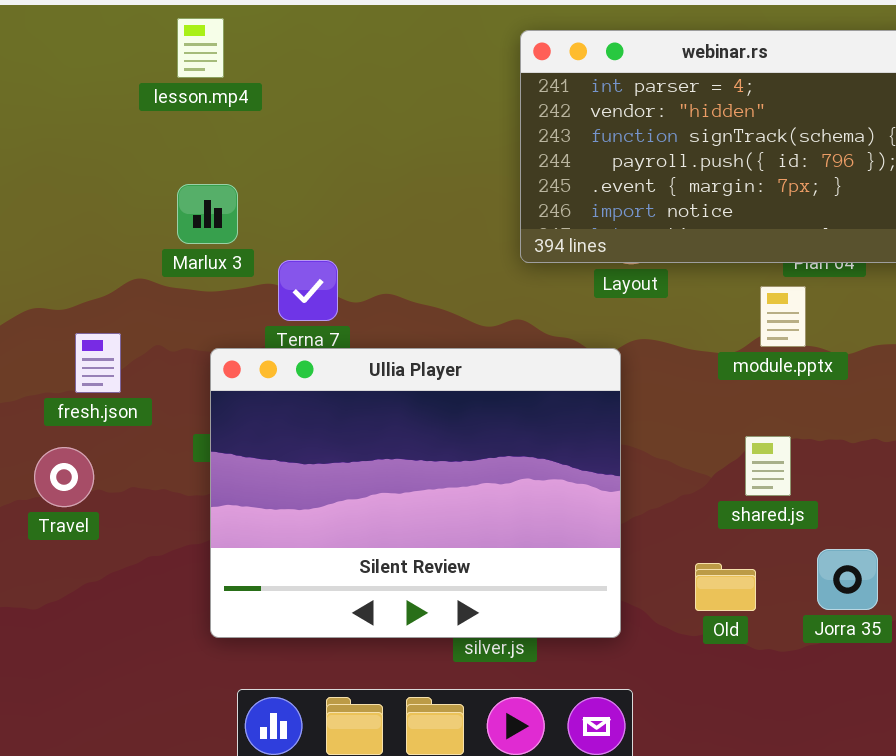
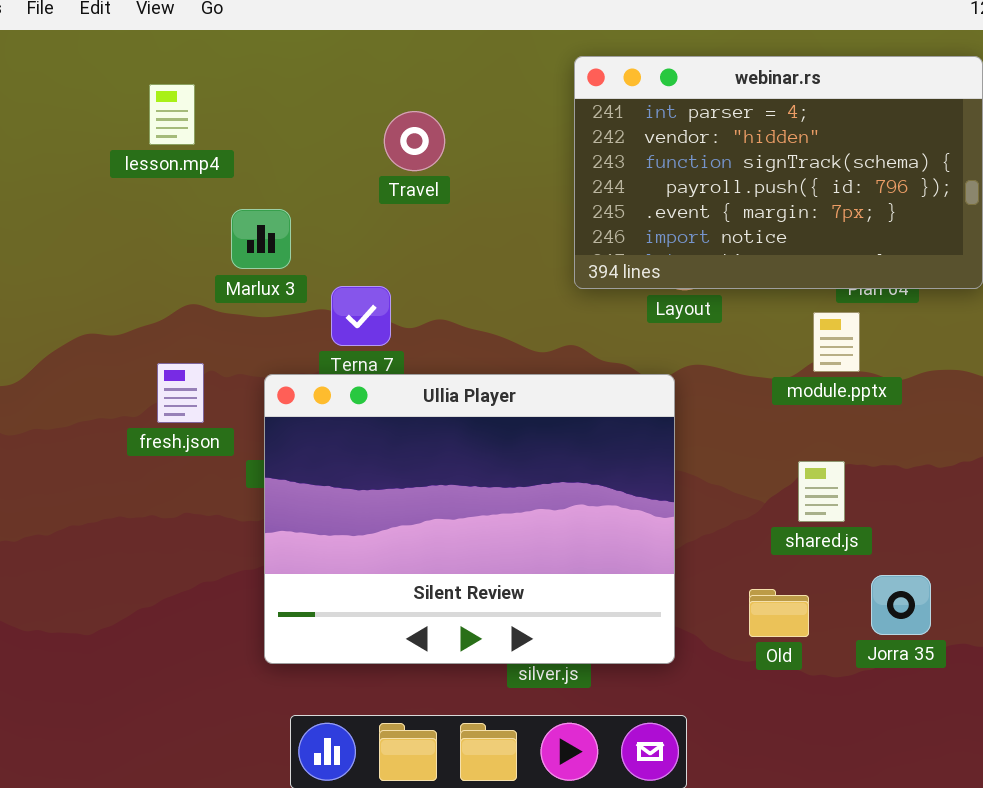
lesson.mp4: [177,18,224,78] -> [149,84,195,145], moved
fresh.json: [75,333,121,393] -> [157,363,204,423], moved
Travel: [34,447,94,507] -> [384,111,445,171], moved

